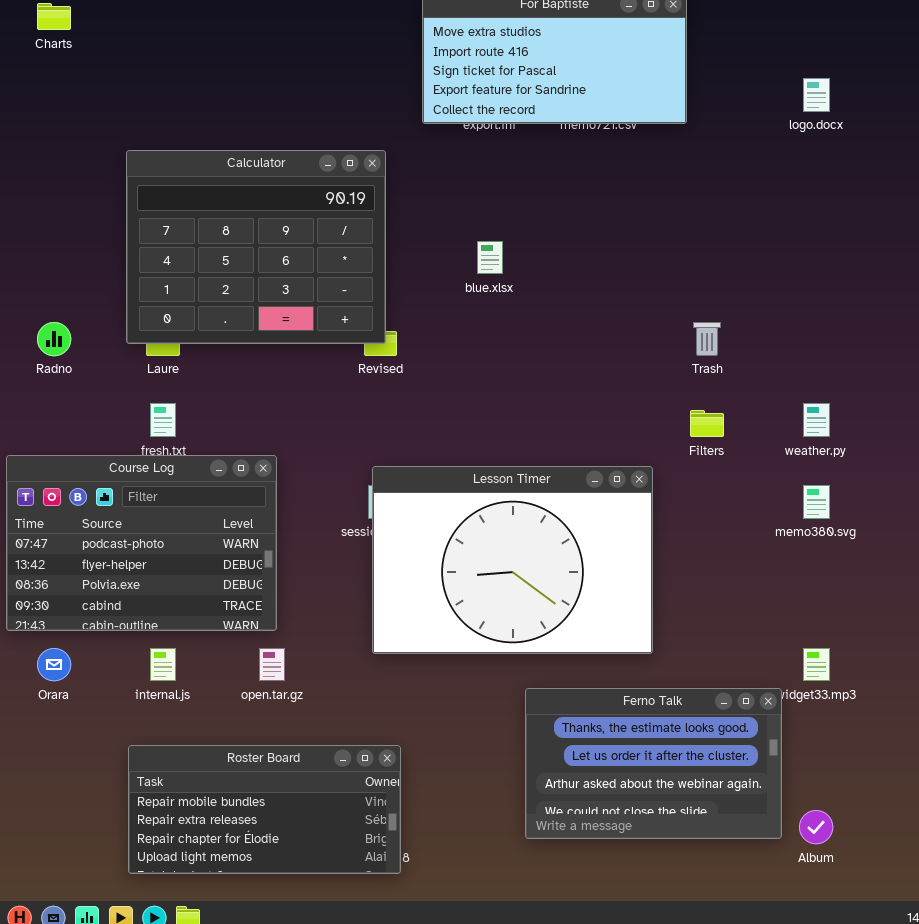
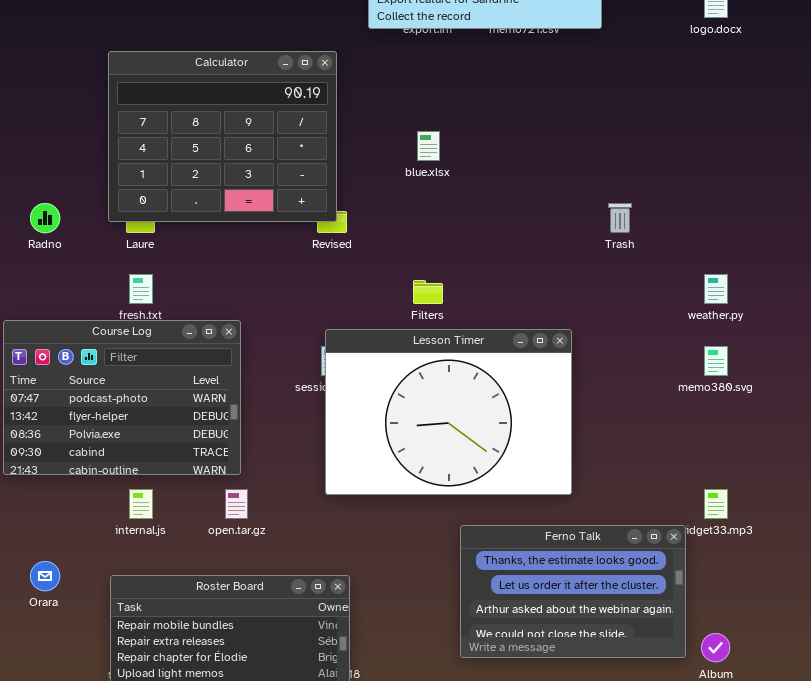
Filters: [690,410,724,437] -> [413,280,443,304], moved
Orara: [37,648,71,681] -> [30,561,60,591], moved

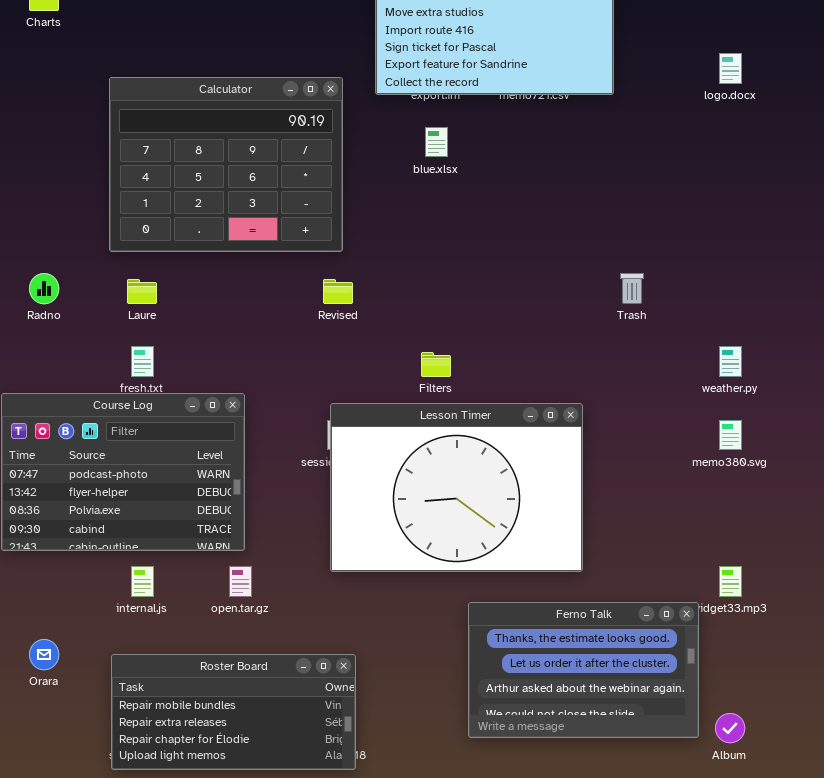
Calculator: [108,51,337,222] -> [109,77,343,252], moved
blue.xlsx: [417,131,440,161] -> [425,127,448,157], moved

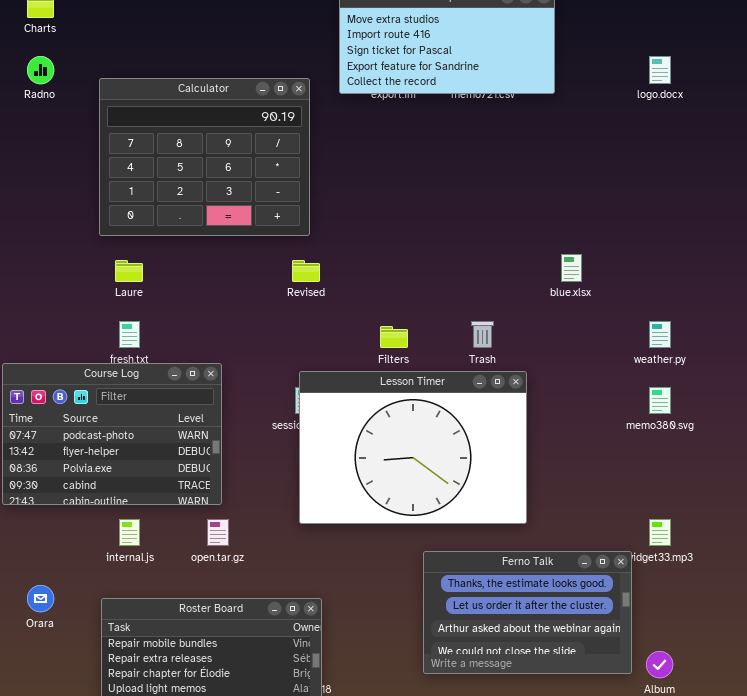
blue.xlsx: [425,127,448,157] -> [561,254,582,282], moved
Radno: [29,273,59,304] -> [27,56,54,84], moved
Trash: [620,273,644,304] -> [471,321,494,348], moved

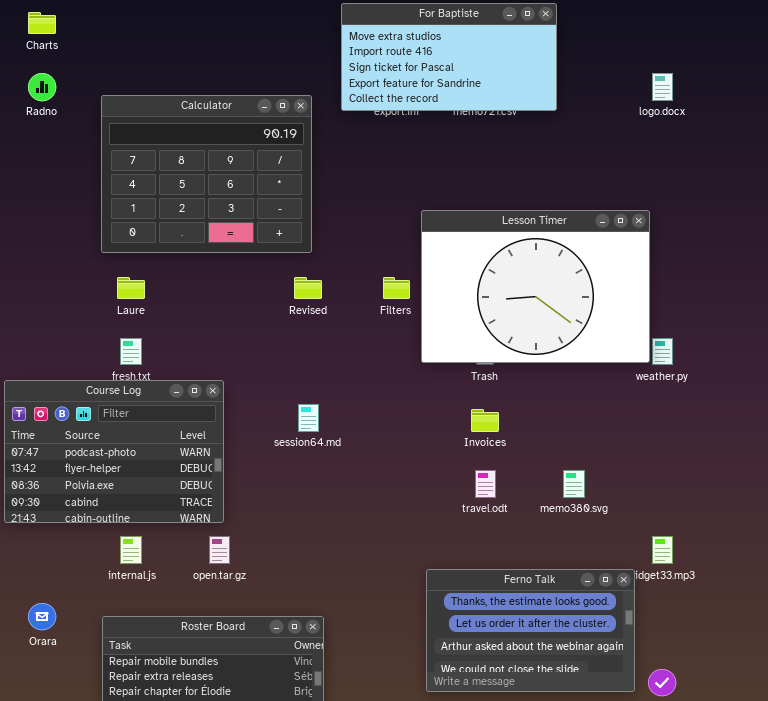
Filters: [380,326,408,348] -> [383,277,410,299], moved
Lesson Timer: [299,371,527,524] -> [421,210,650,363], moved
memo380.svg: [649,387,671,414] -> [563,470,585,498], moved

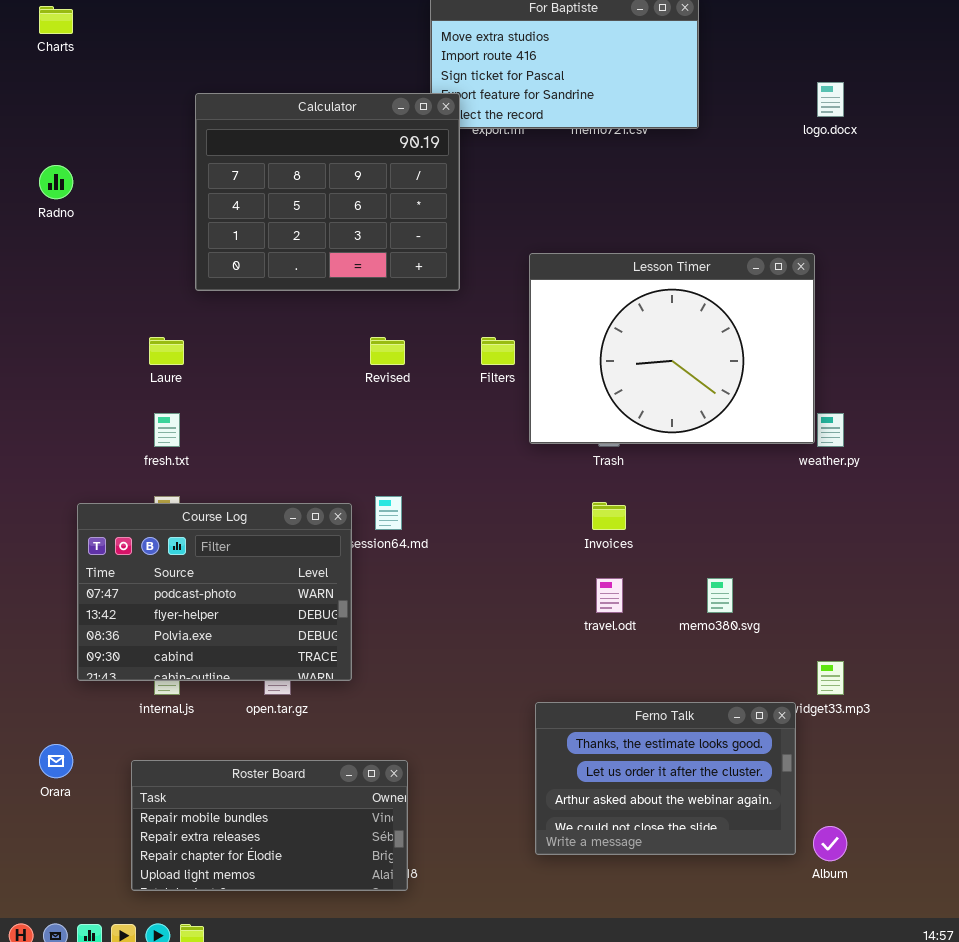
Radno: [28,73,56,101] -> [39,165,73,199], moved
Calculator: [101,95,312,253] -> [195,93,460,291], moved
Course Log: [4,380,224,523] -> [77,503,352,681], moved

